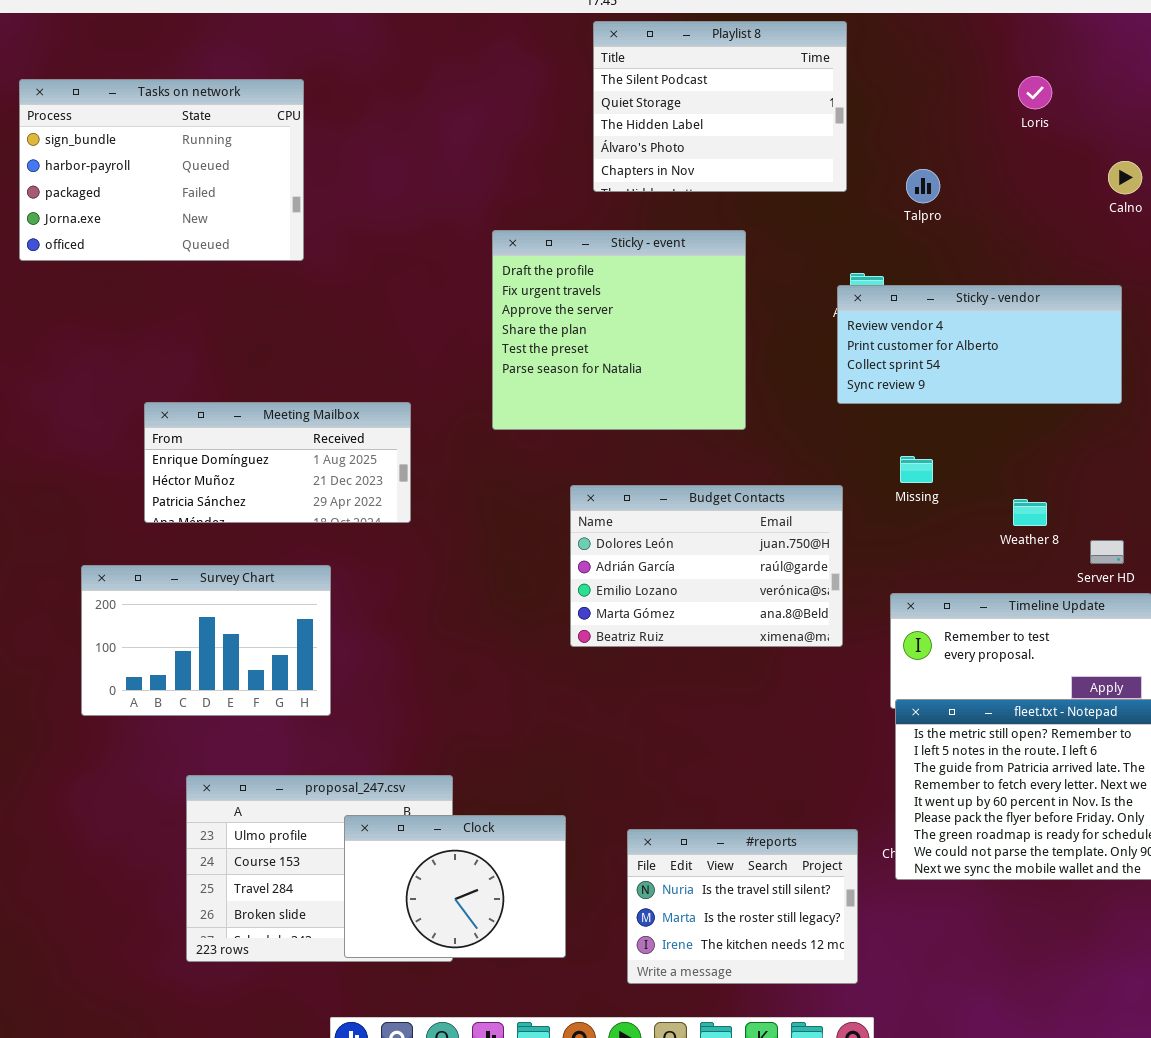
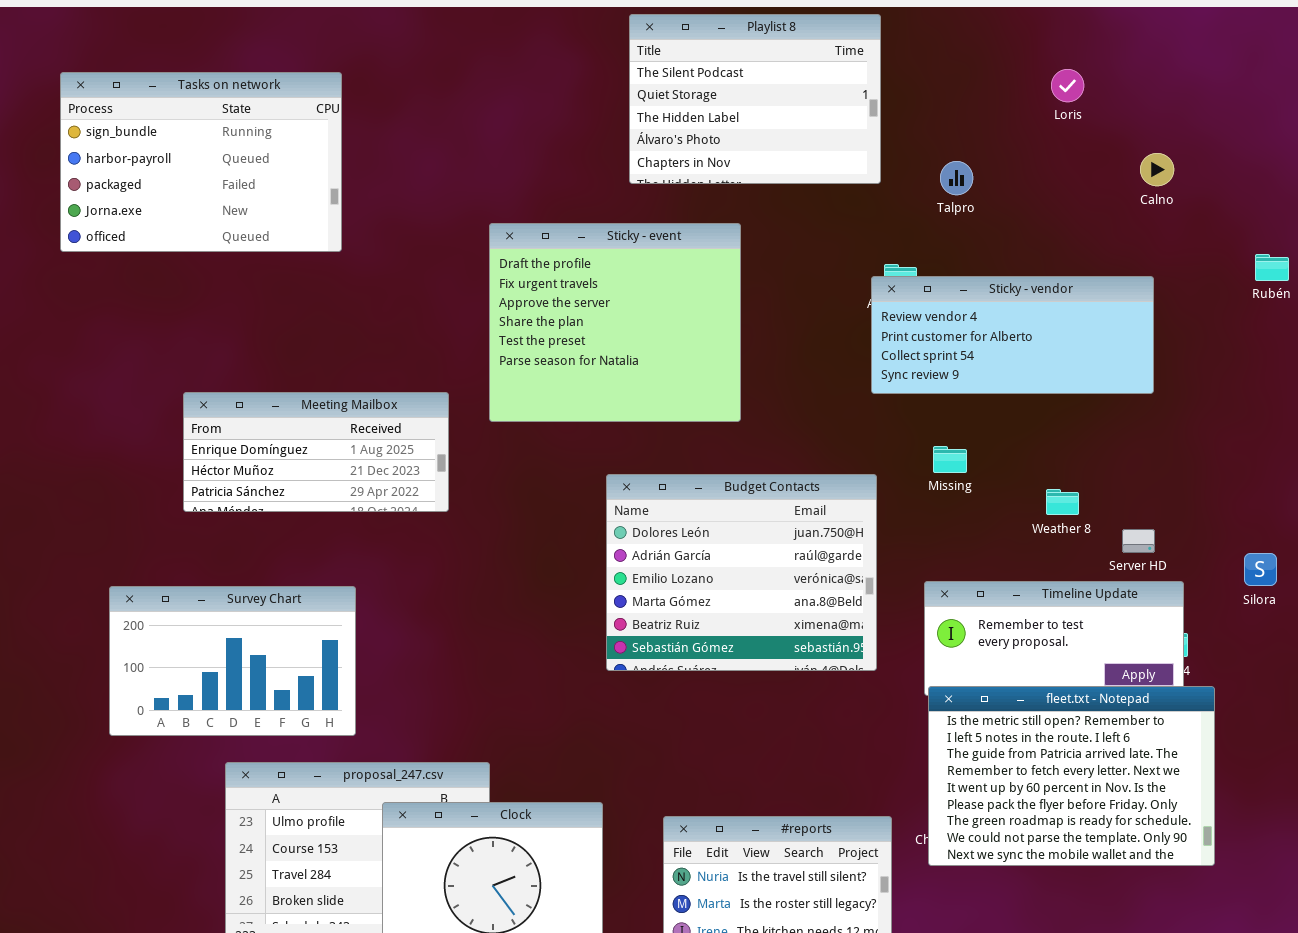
Sticky - event: [492,230,746,430] -> [489,223,741,422], moved
Budget Contacts: [570,485,843,647] -> [606,474,877,671], resized
Survey Chart: [81,565,331,716] -> [109,586,356,736], moved

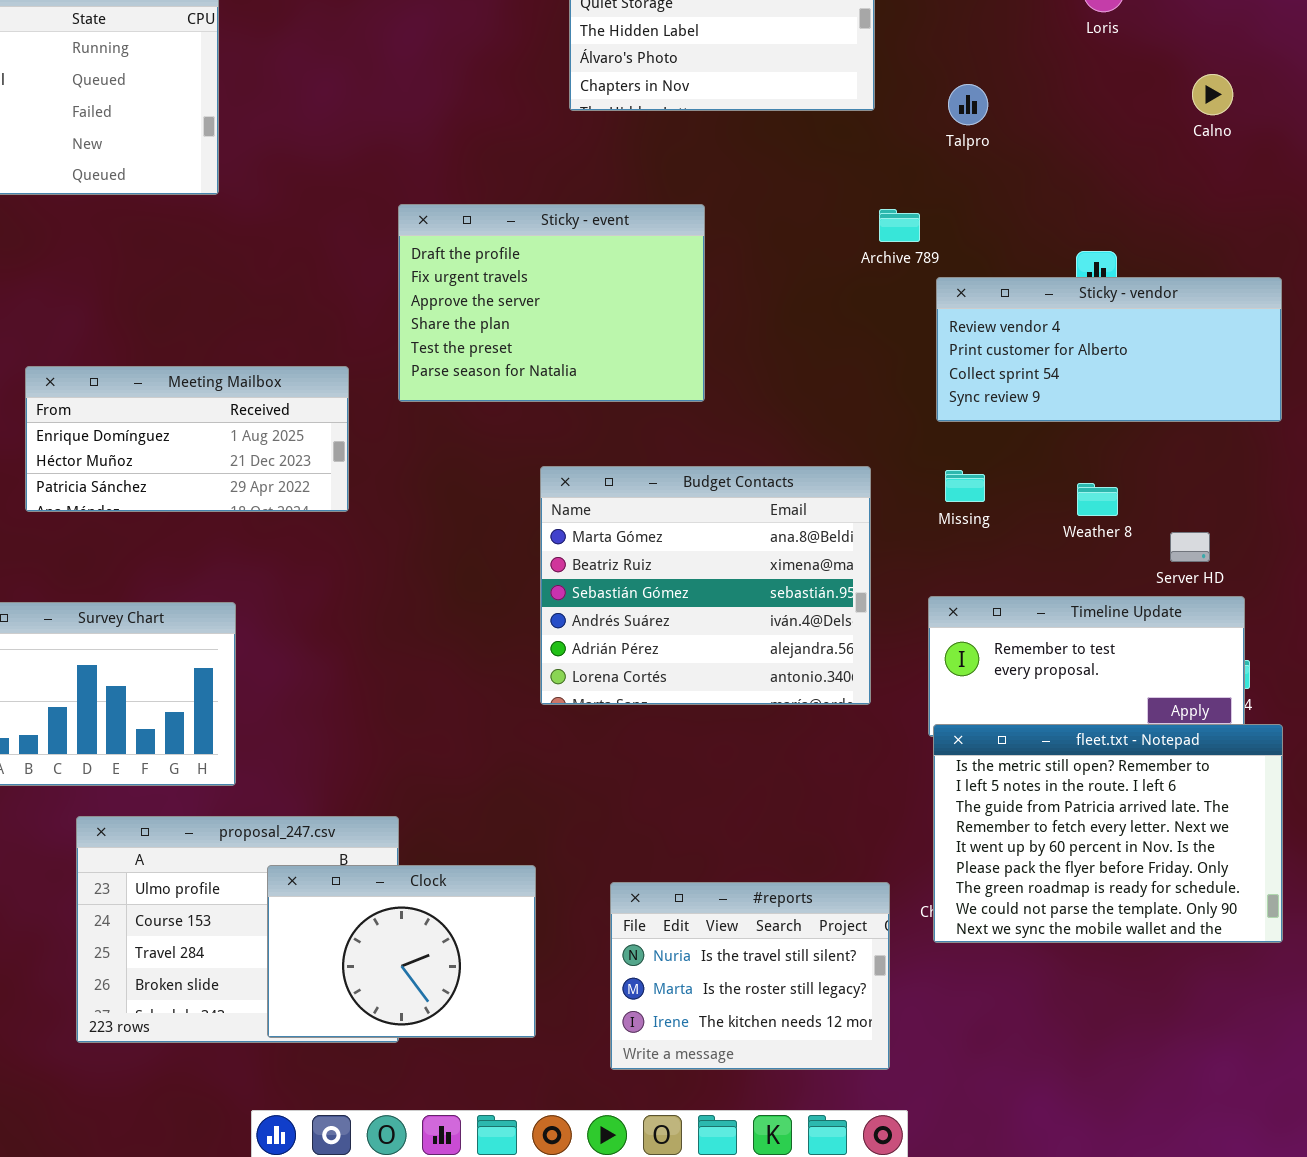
Sticky - event: [489,223,741,422] -> [398,204,705,402], resized
Sticky - vendor: [871,276,1154,394] -> [936,277,1282,422], moved
Missing: [933,446,967,473] -> [945,470,985,502], moved
Budget Contacts: [606,474,877,671] -> [540,466,871,705], scrolled down 3 rows

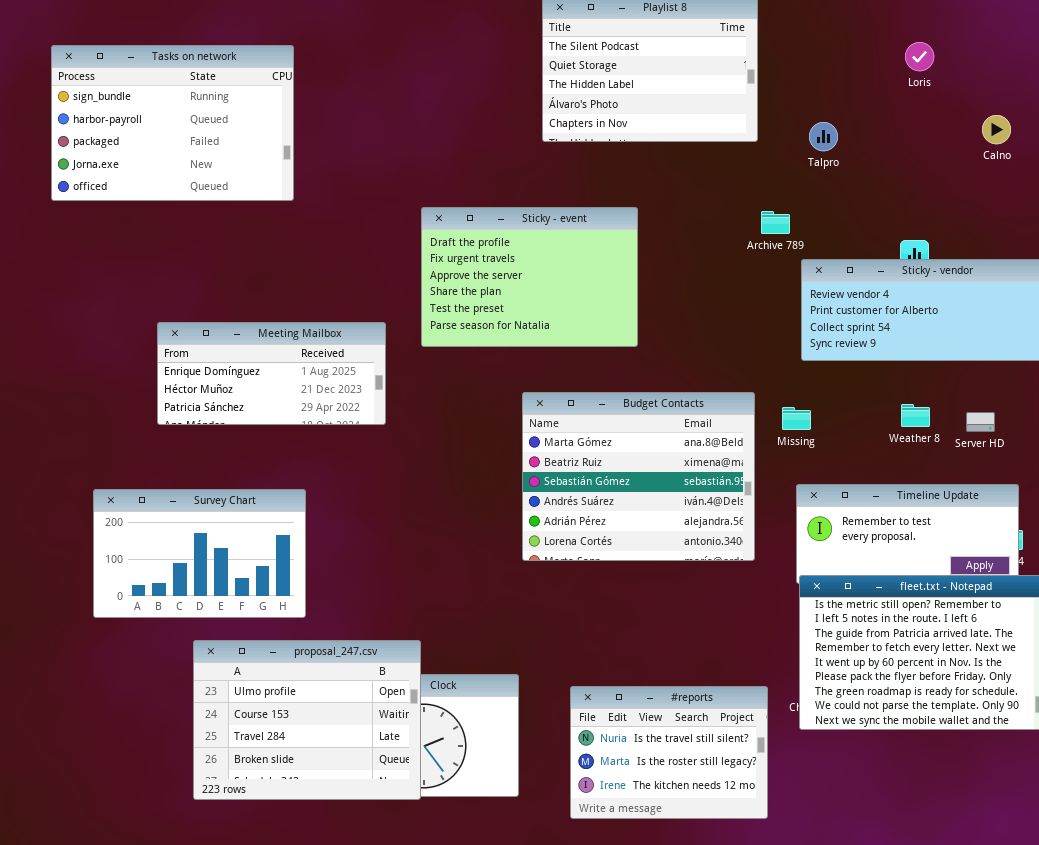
Missing: [945,470,985,502] -> [782,407,811,430], moved
Server HD: [1170,532,1210,562] -> [966,412,995,432], moved
proposal_247.csv: [76,816,399,1043] -> [193,640,421,800], raised

